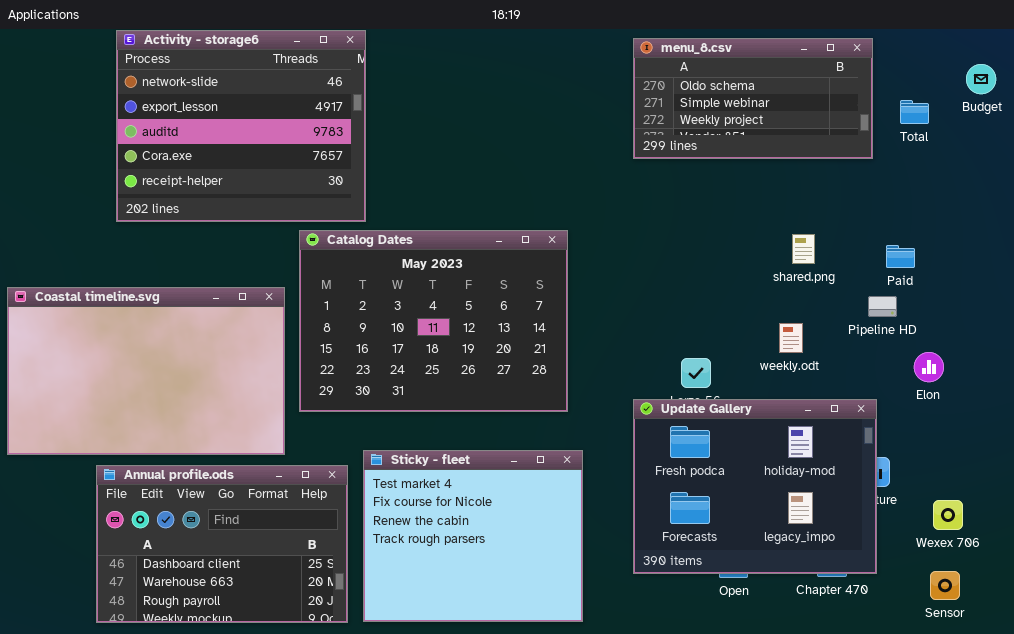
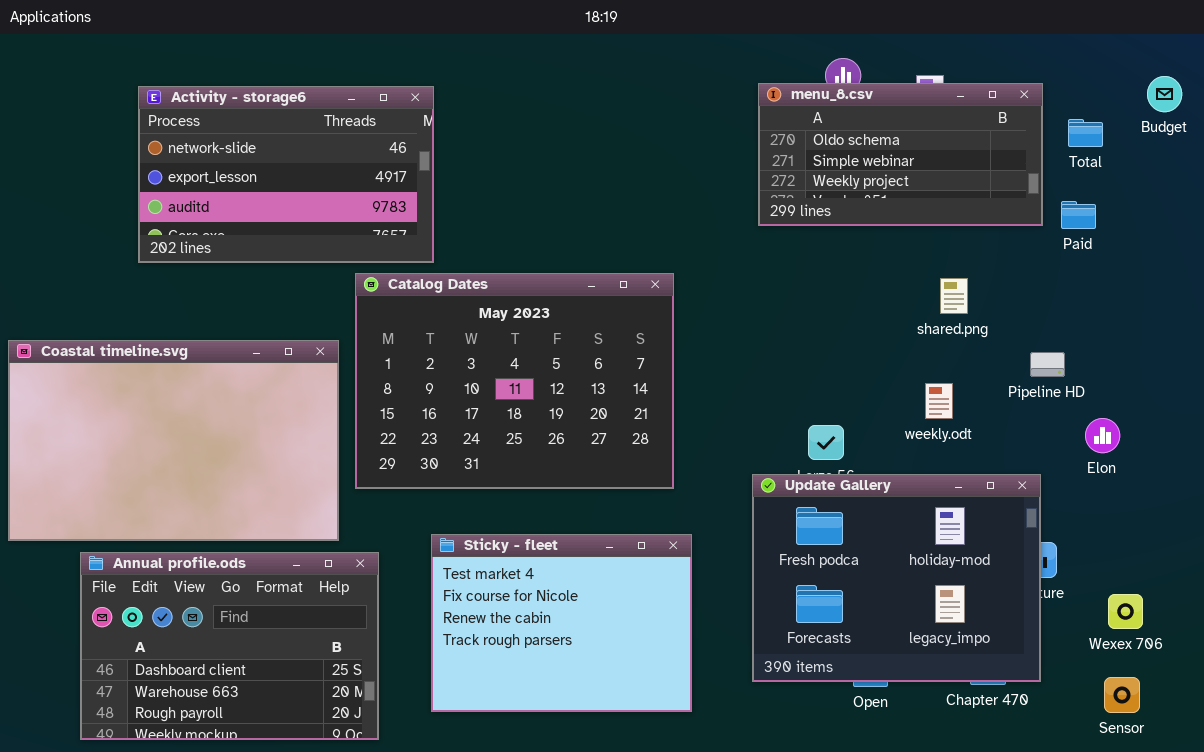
Activity - storage6: [116,30,366,222] -> [138,86,434,263], resized
menu_8.csv: [633,38,873,159] -> [758,83,1043,226], moved
Paid: [886,245,915,268] -> [1061,201,1096,229], moved
Sticky - fleet: [363,450,583,622] -> [431,534,692,712], resized
Annual profile.ods: [96,465,348,623] -> [80,552,379,740], moved

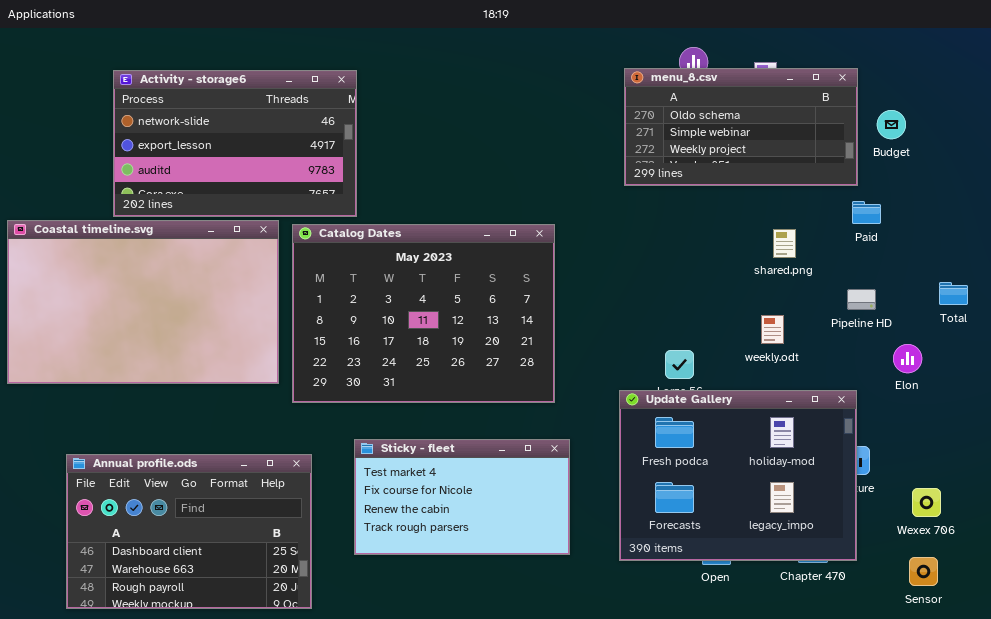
Budget: [1147,76,1182,112] -> [877,110,906,139], moved
Total: [1068,119,1103,147] -> [939,282,968,305], moved
Paid: [1061,201,1096,229] -> [852,201,881,224], moved
Coastal timeline.svg: [8,340,339,541] -> [7,220,279,384], moved
Sticky - fleet: [431,534,692,712] -> [354,439,570,555], resized

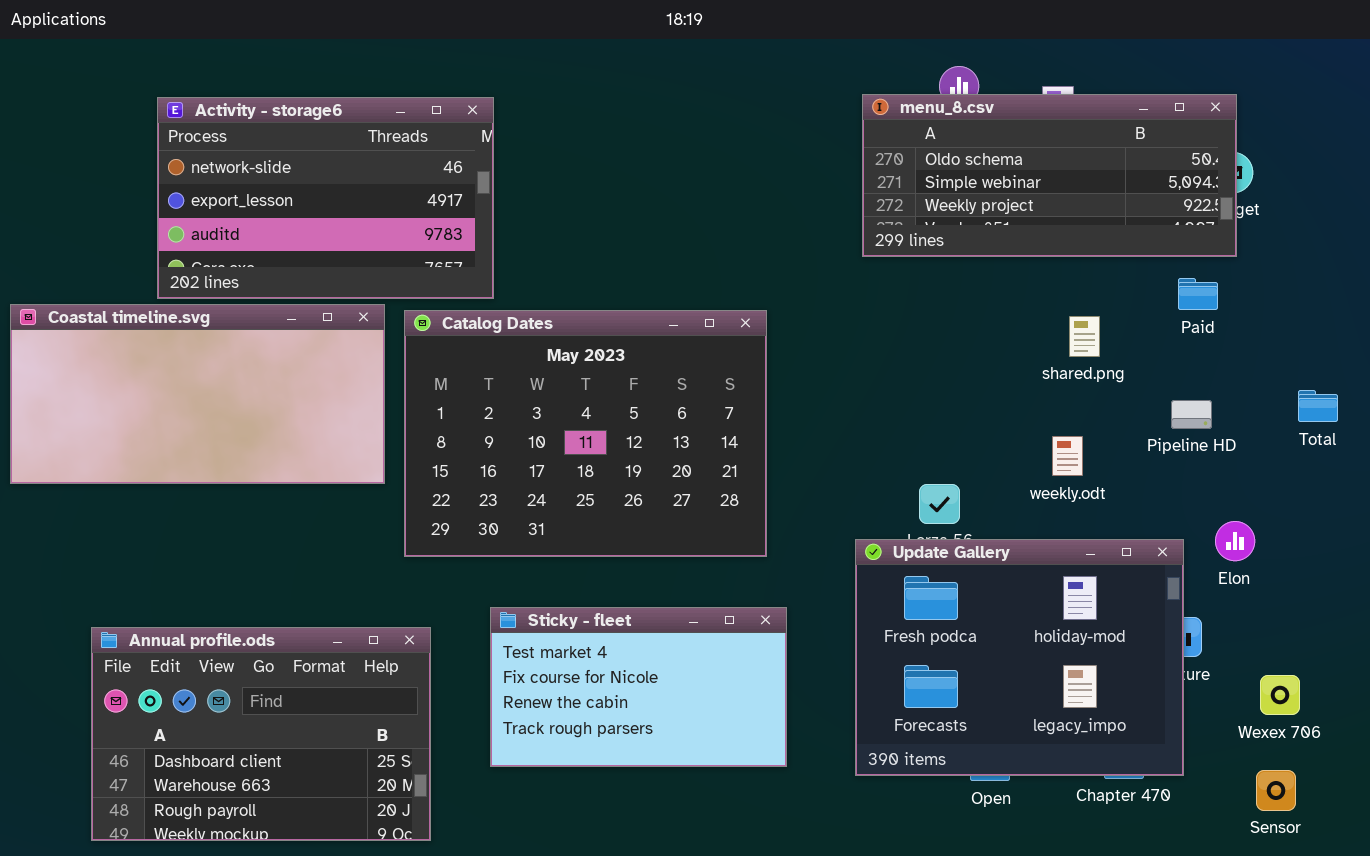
menu_8.csv: [624,68,858,186] -> [862,94,1237,257], resized
Coastal timeline.svg: [7,220,279,384] -> [10,304,385,484], resized
Elon: [893,344,922,373] -> [1215,521,1255,561], moved

